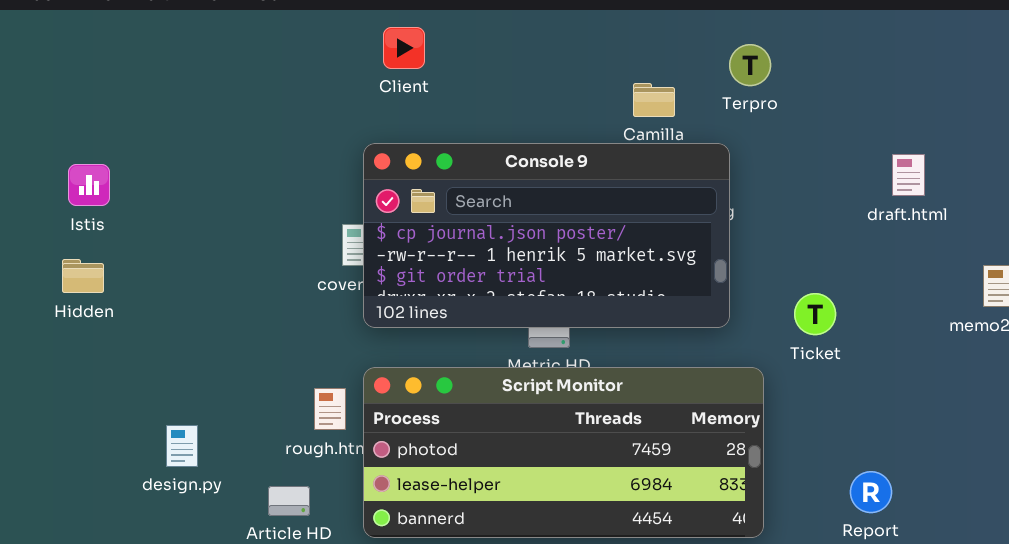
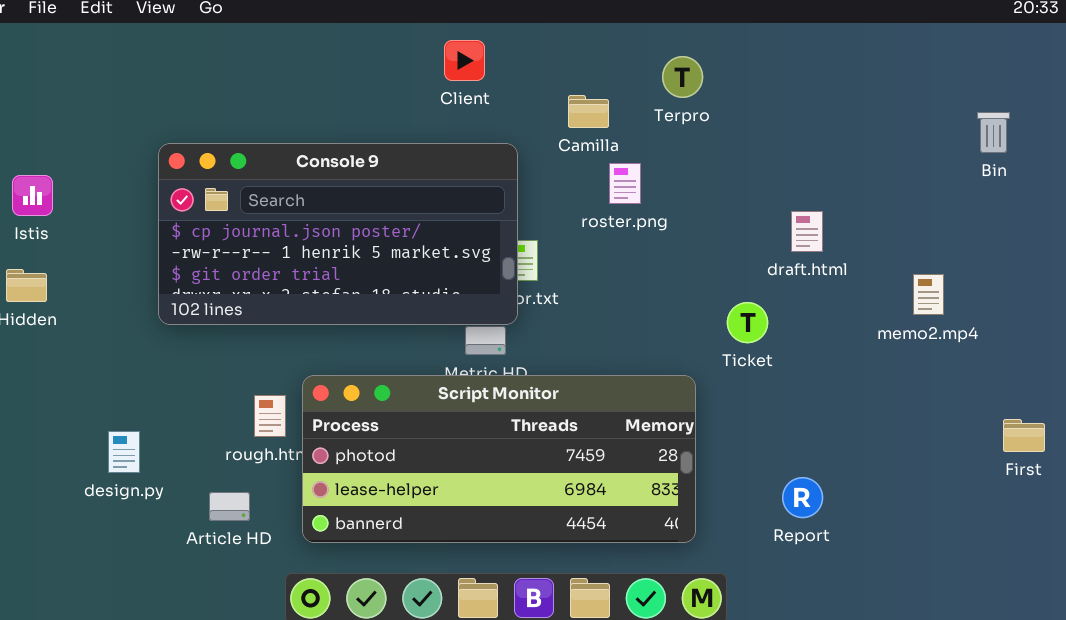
Client: [383,27,425,69] -> [444,40,485,81], moved
Console 9: [363,143,730,328] -> [158,143,518,325], moved
draft.html: [892,154,925,196] -> [791,211,823,252], moved

